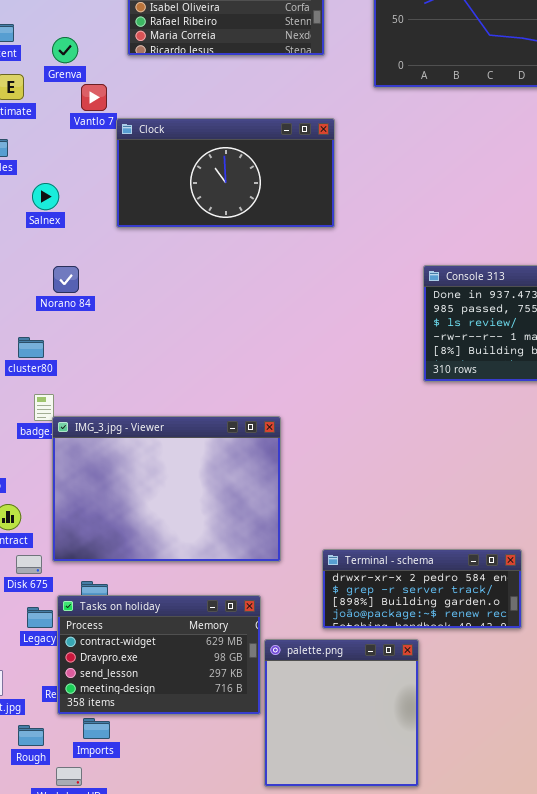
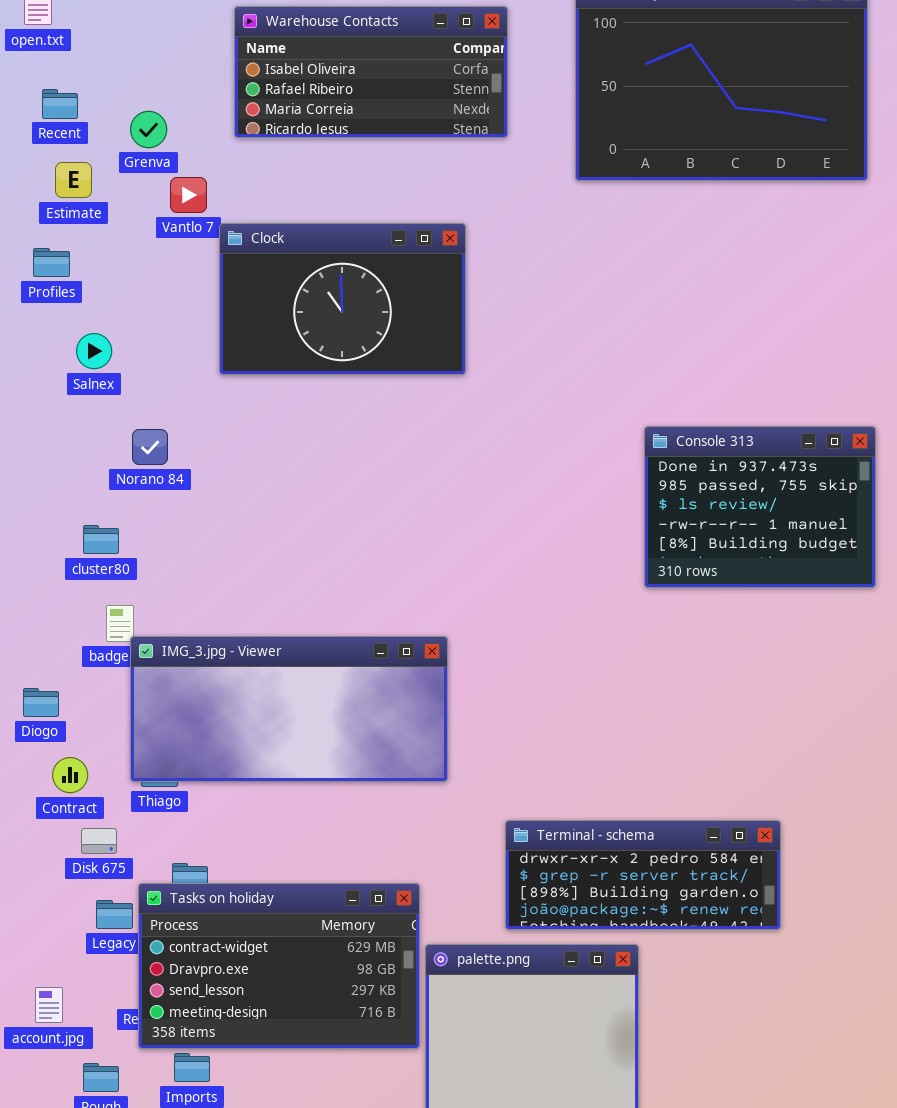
Clock: [116,118,335,228] -> [219,223,466,375], resized
Salnex: [32,183,59,210] -> [76,333,112,369], moved
IMG_3.jpg - Viewer: [52,416,281,562] -> [130,636,448,782], resized

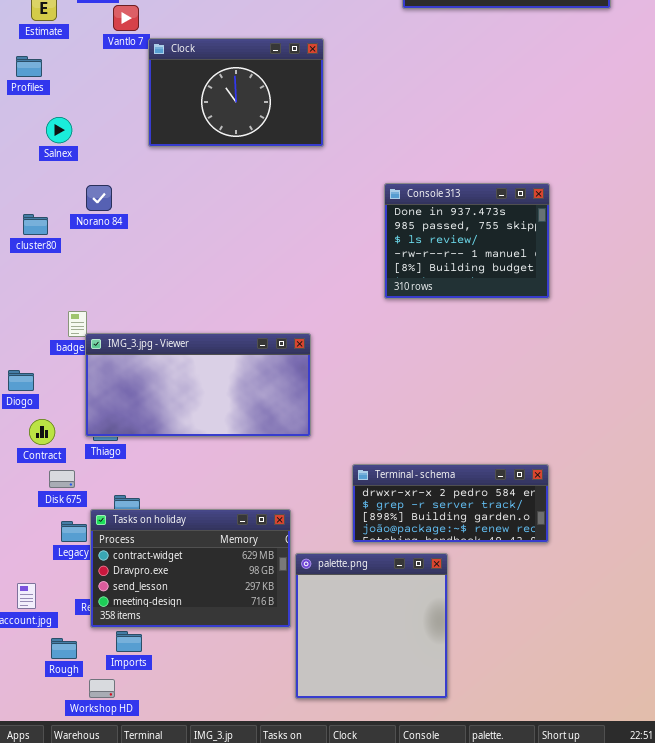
Console 313: [644,426,876,588] -> [384,183,550,299], moved
cluster80: [83,525,119,554] -> [23,214,48,235], moved

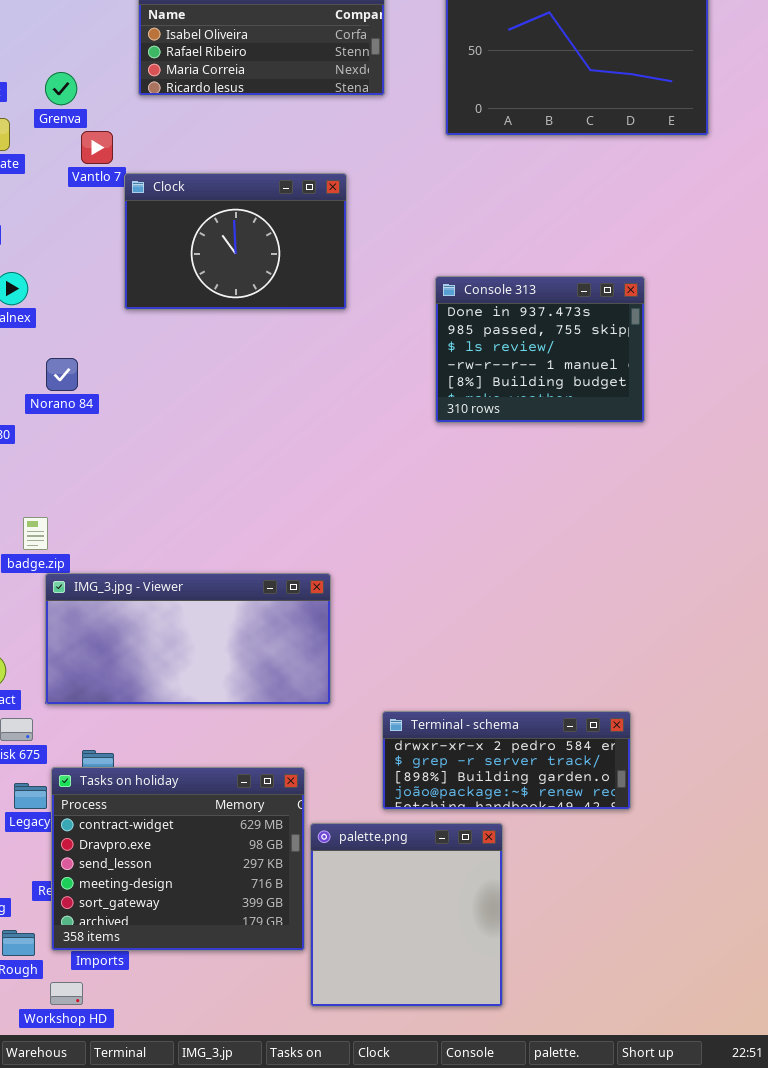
Console 313: [384,183,550,299] -> [435,276,645,423], moved
IMG_3.jpg - Viewer: [85,333,311,437] -> [45,573,331,705], moved
Tasks on holiday: [90,509,291,628] -> [51,767,305,951], resized

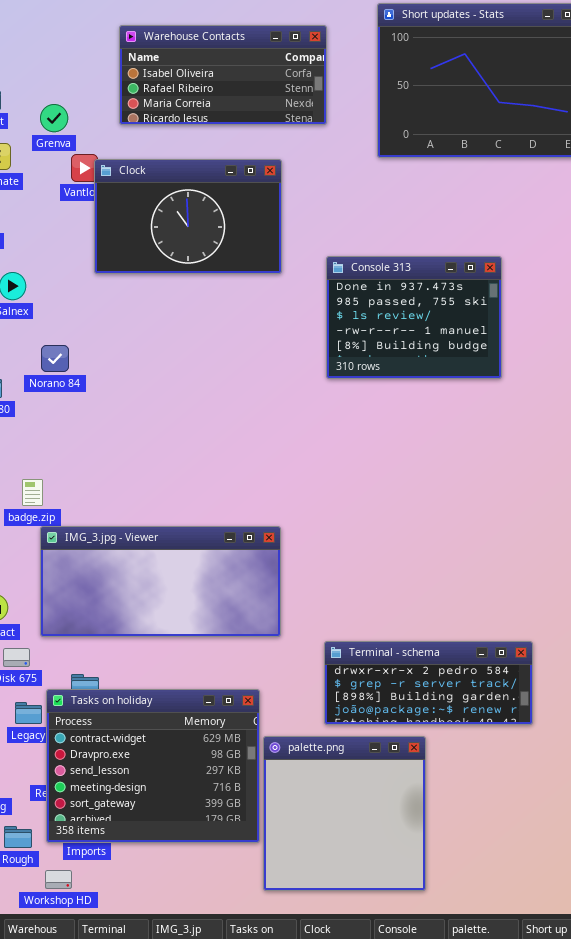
Clock: [124,173,347,310] -> [94,159,282,274], moved
Console 313: [435,276,645,423] -> [326,256,502,379], moved

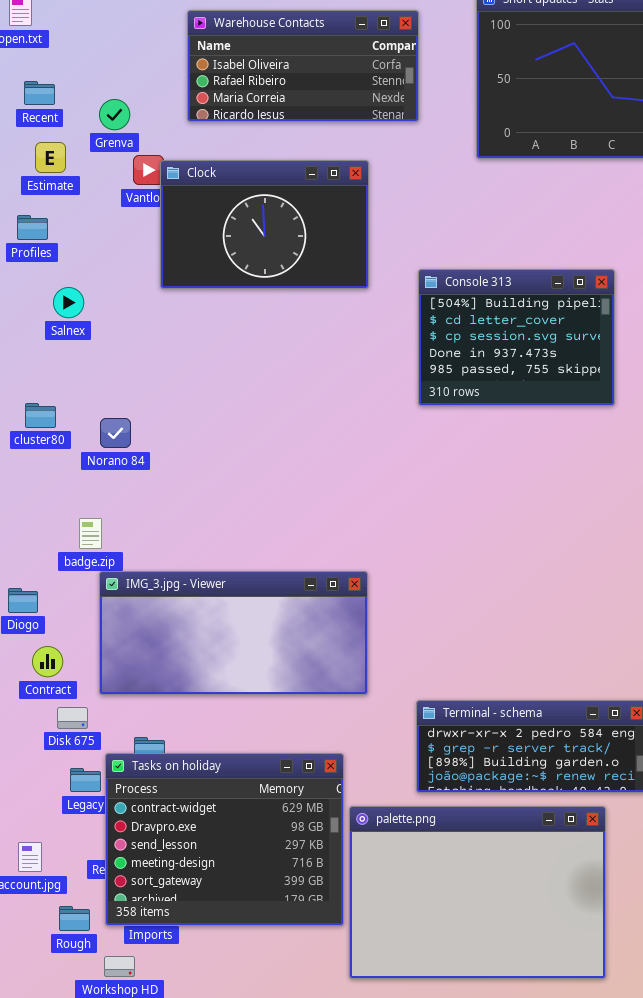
Console 313: [326,256,502,379] -> [418,269,615,406], scrolled up 3 rows
Norano 84: [41,345,69,372] -> [100,418,131,448], moved
palette.png: [263,736,426,891] -> [349,806,606,979], resized

